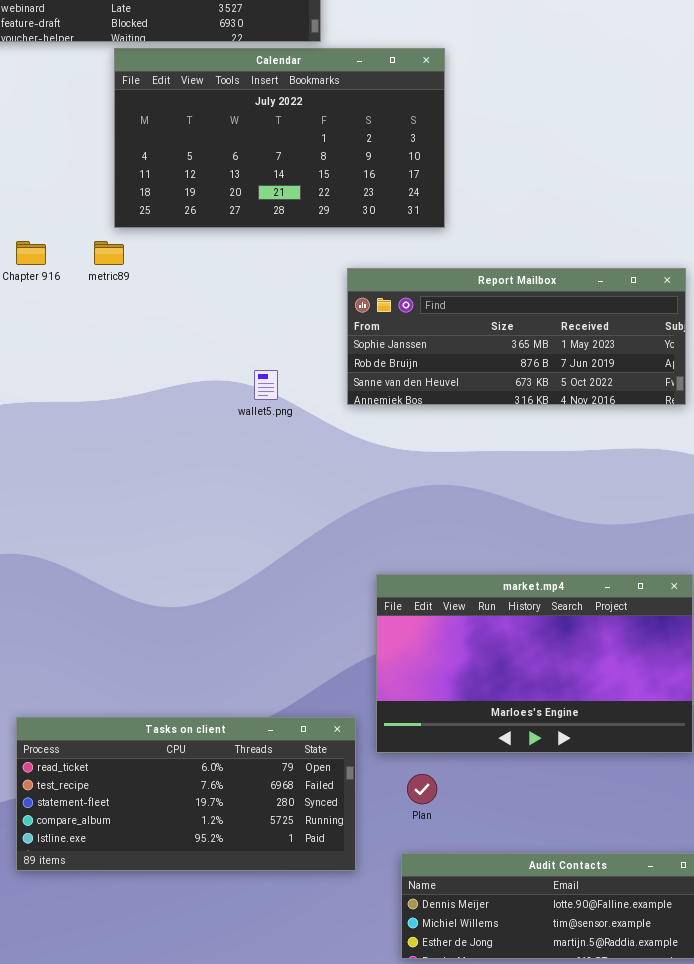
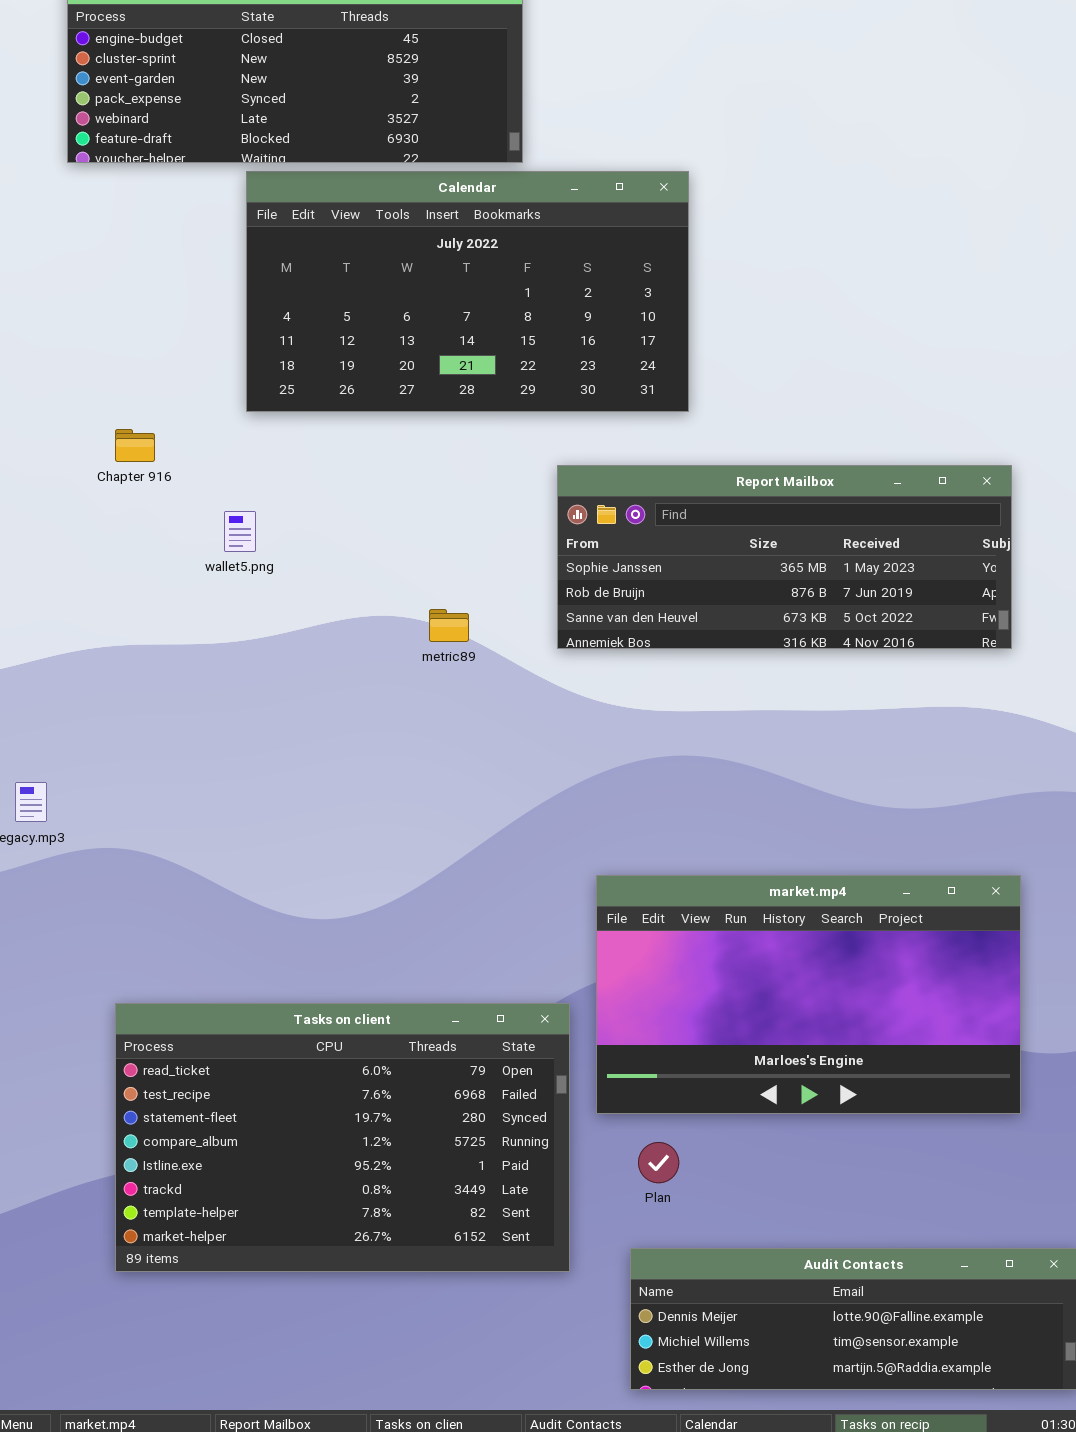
metric89: [94,241,124,265] -> [429,609,469,642], moved
wallet5.png: [254,370,278,400] -> [224,511,256,552], moved
Tasks on client: [16,717,356,871] -> [115,1003,570,1272], resized

